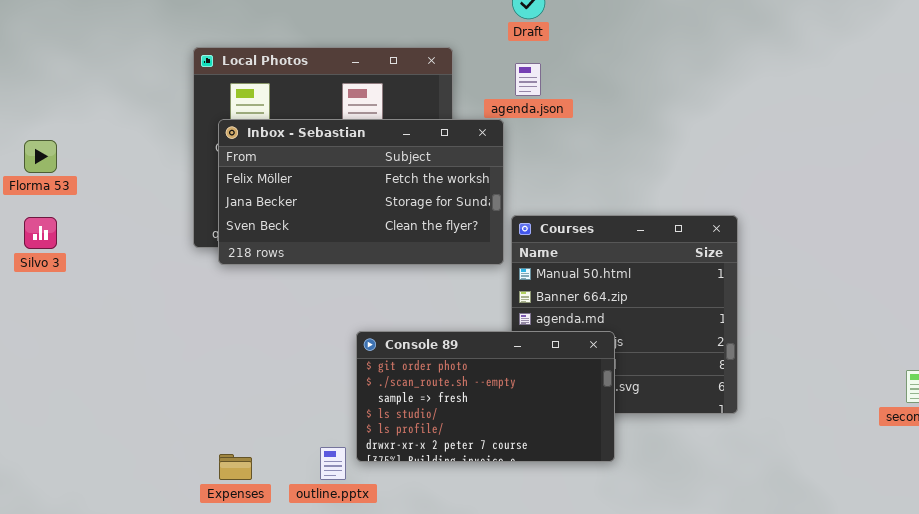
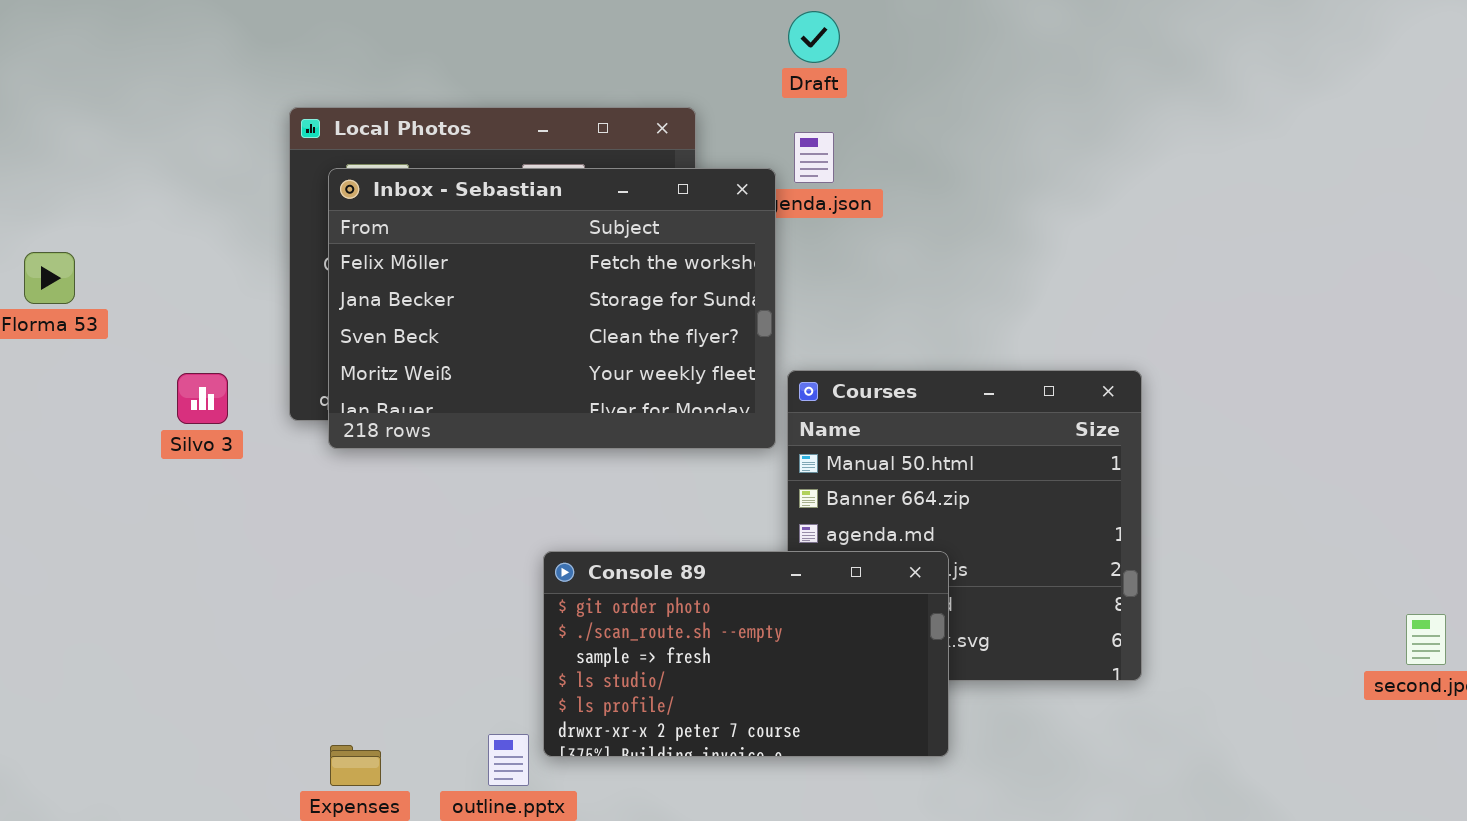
Inbox - Sebastian: [218,119,504,265] -> [328,168,776,449], resized
Silvo 3: [24,217,57,249] -> [177,373,228,424], moved

